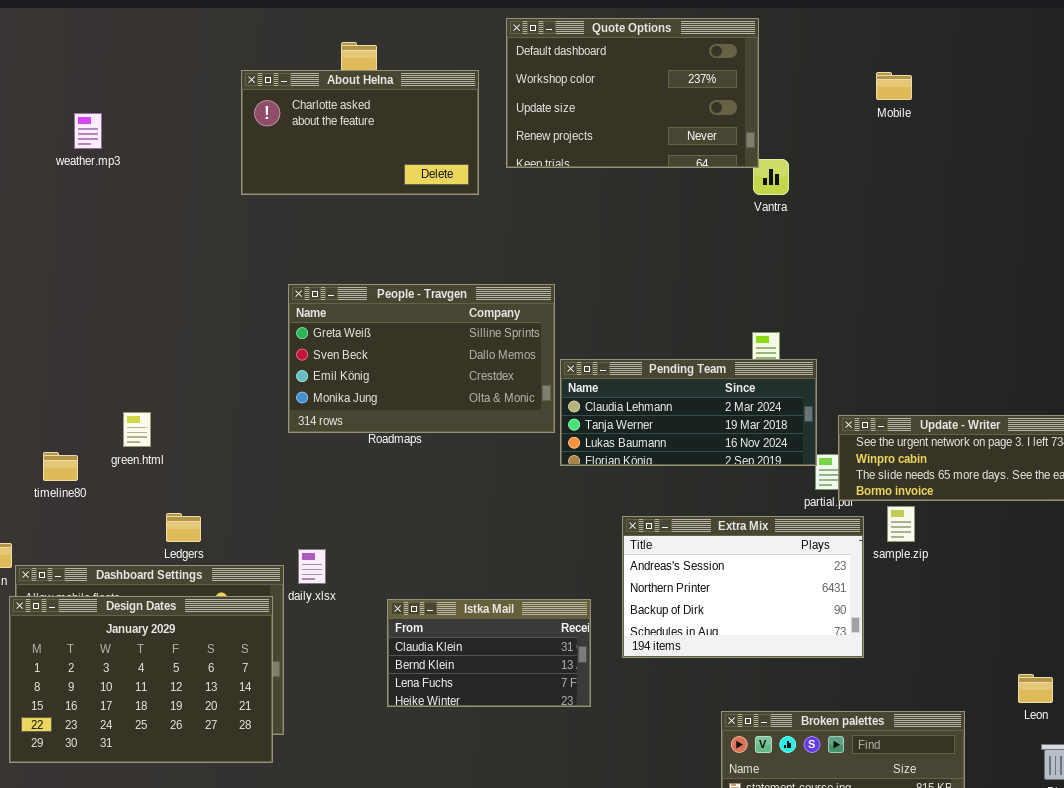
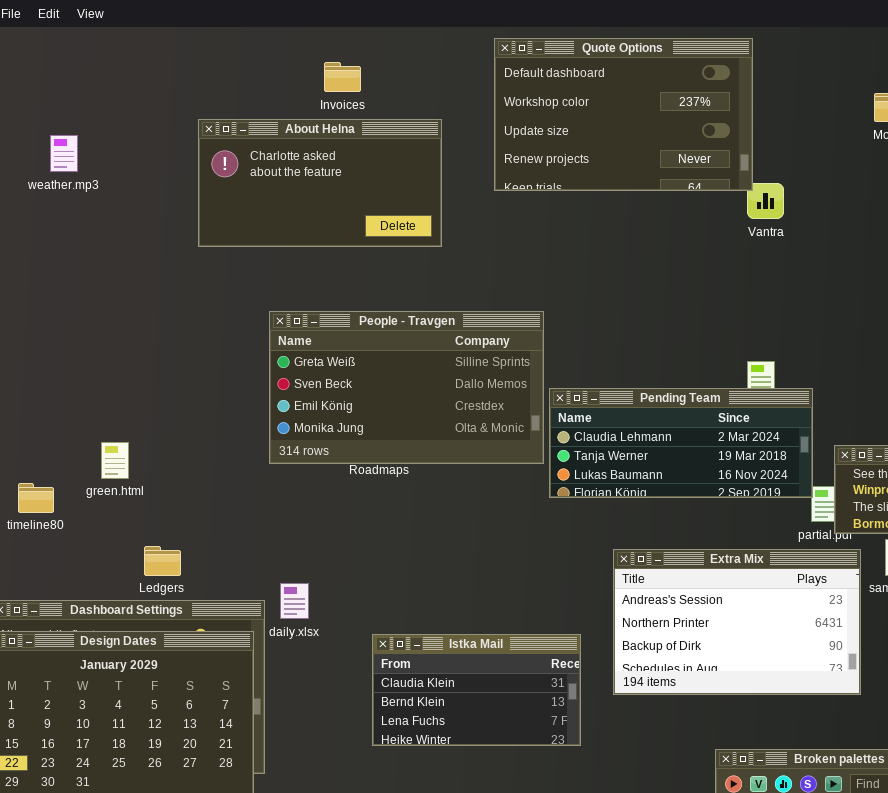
About Helna: [241,70,479,195] -> [198,119,442,247], moved

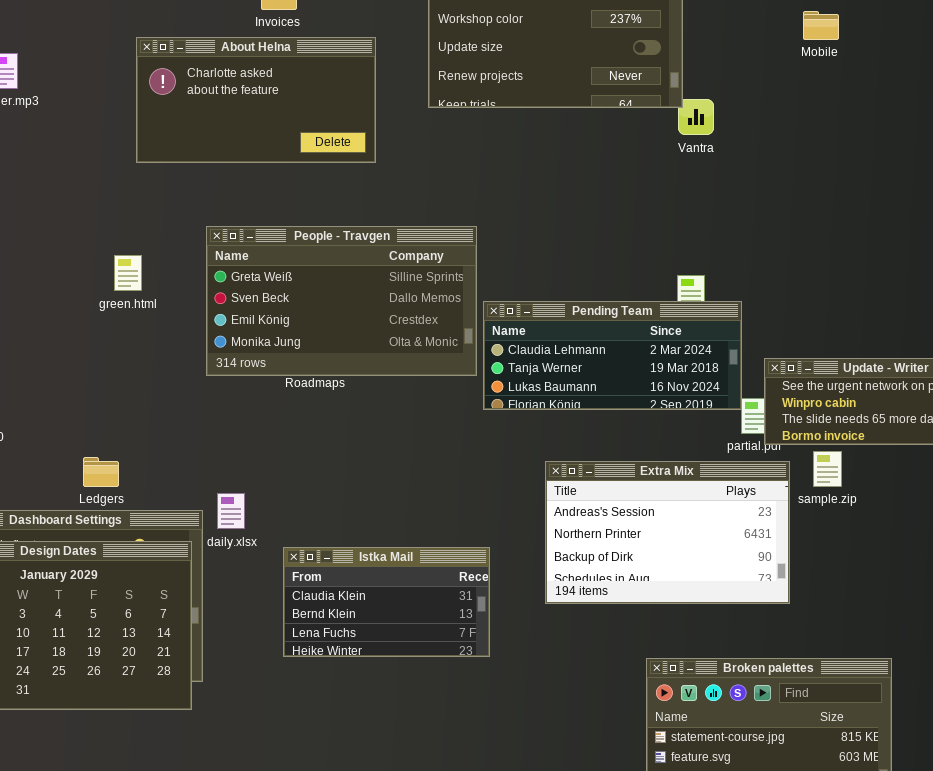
green.html: [101,442,129,479] -> [114,255,142,291], moved
Istka Mail: [372,634,581,746] -> [283,547,490,657], moved

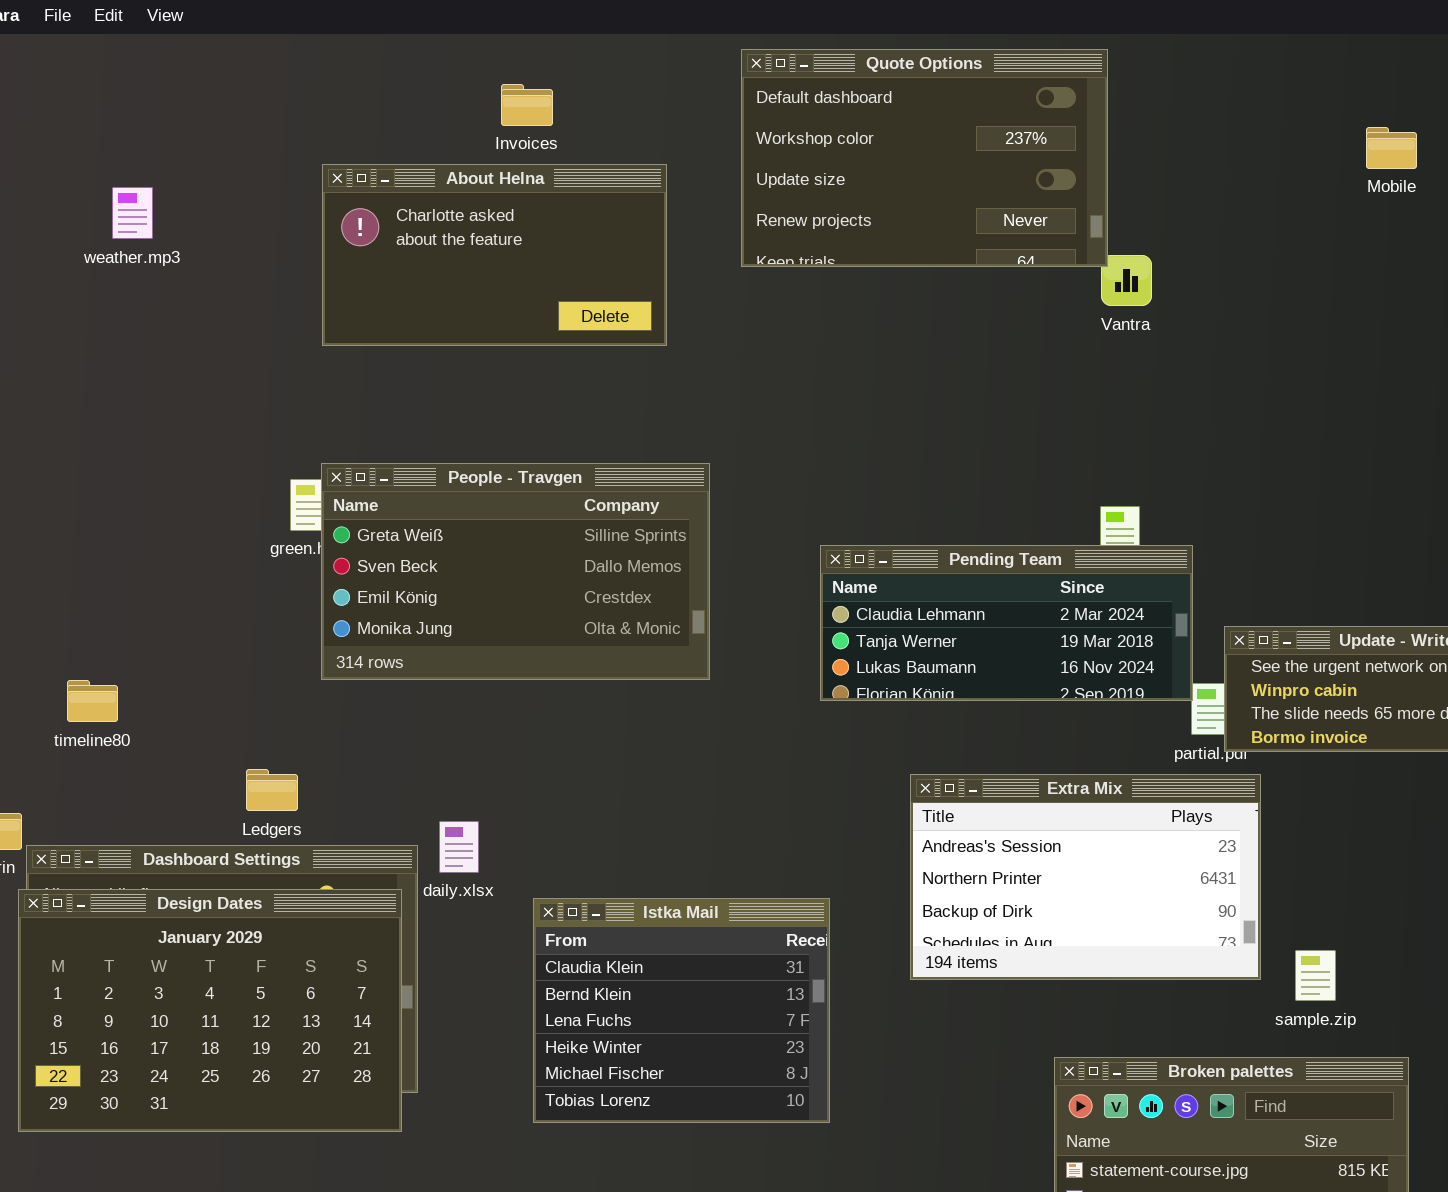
Mobile: [803,11,839,40] -> [1366,127,1417,169], moved
People - Travgen: [206,226,477,376] -> [321,463,710,680], moved
sample.zip: [813,451,842,487] -> [1295,950,1336,1001], moved
Istka Mail: [283,547,490,657] -> [533,898,830,1123], resized

